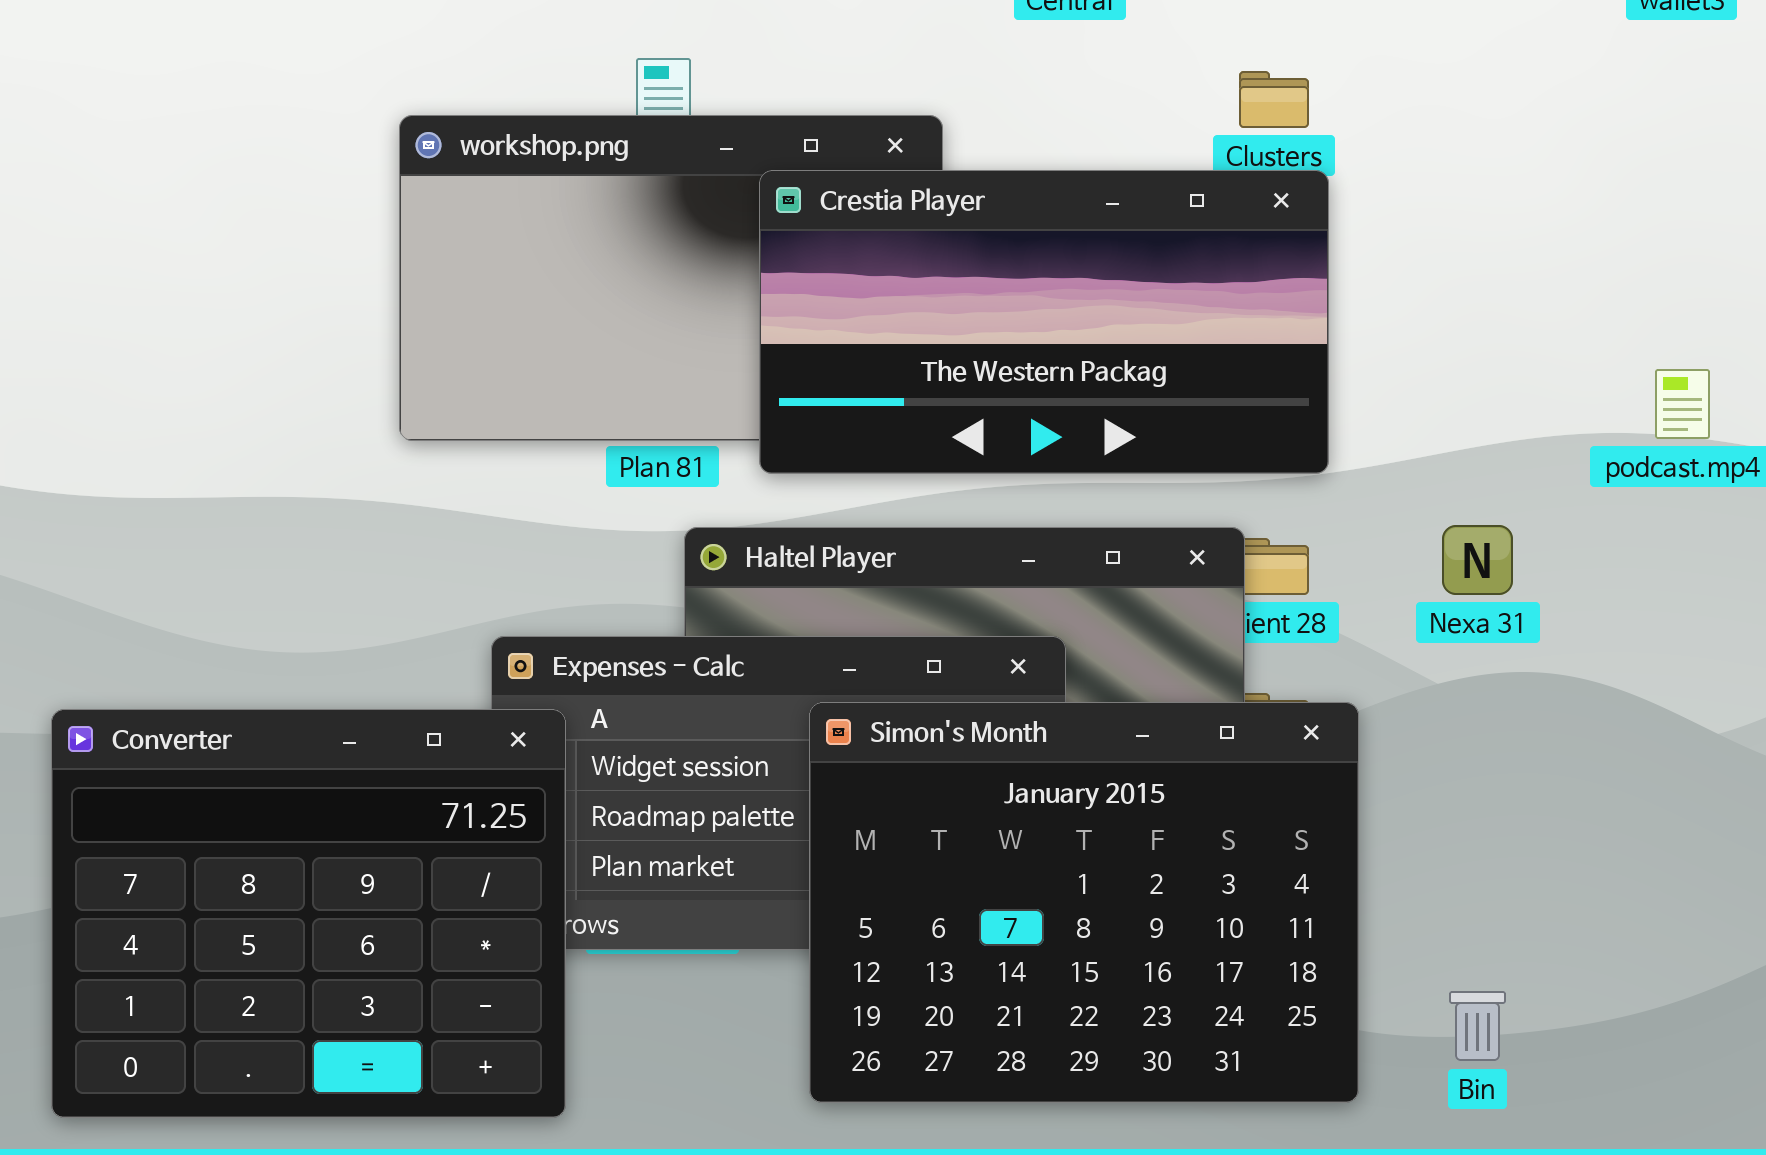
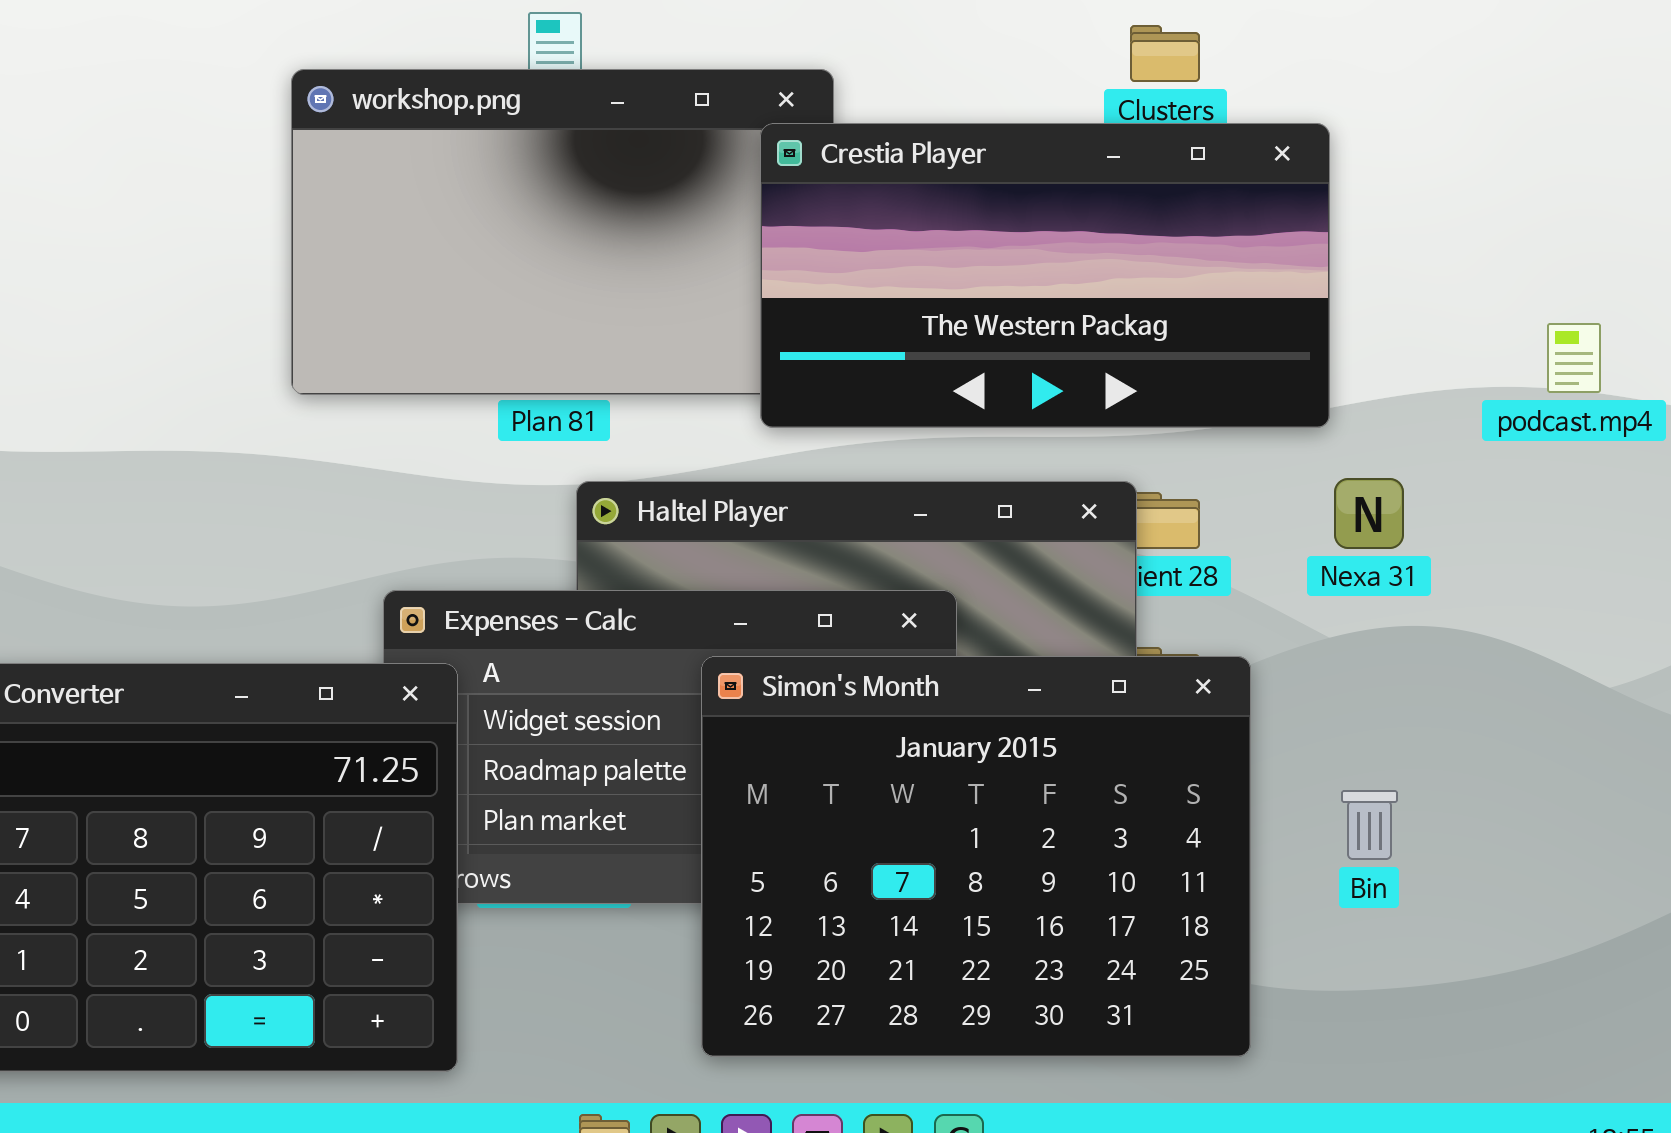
Crestia Player: [759,170,1329,474] -> [760,123,1330,428], moved
Bin: [1449,991,1506,1061] -> [1341,790,1398,860], moved

